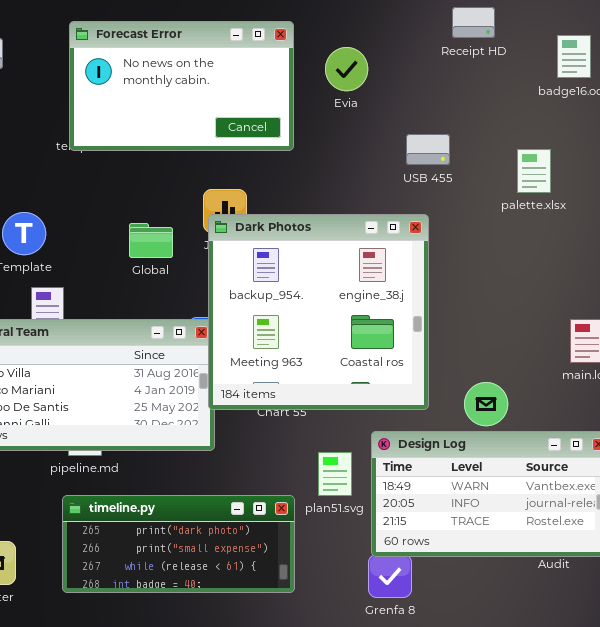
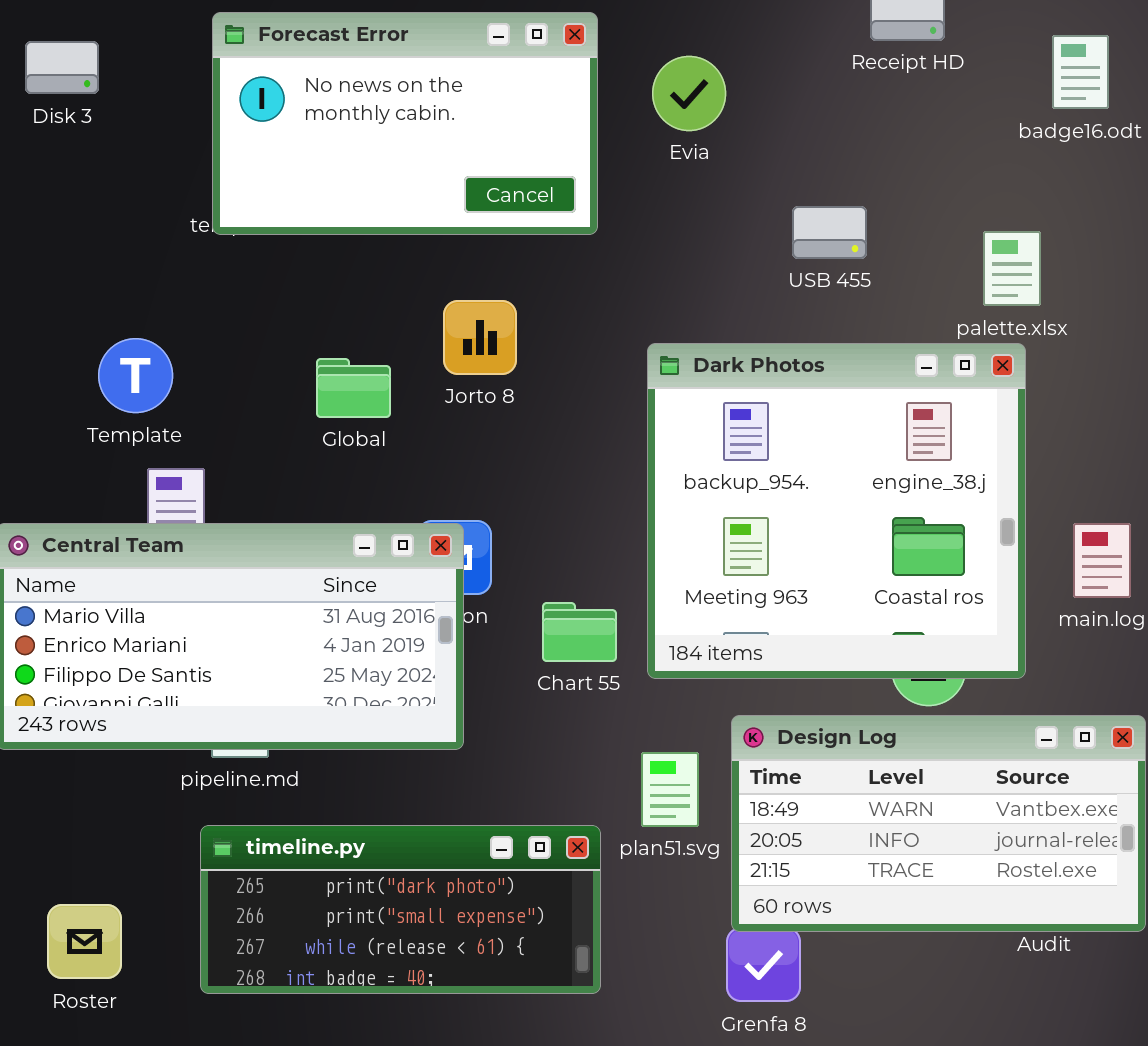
Dark Photos: [208,214,429,410] -> [647,343,1026,679], moved

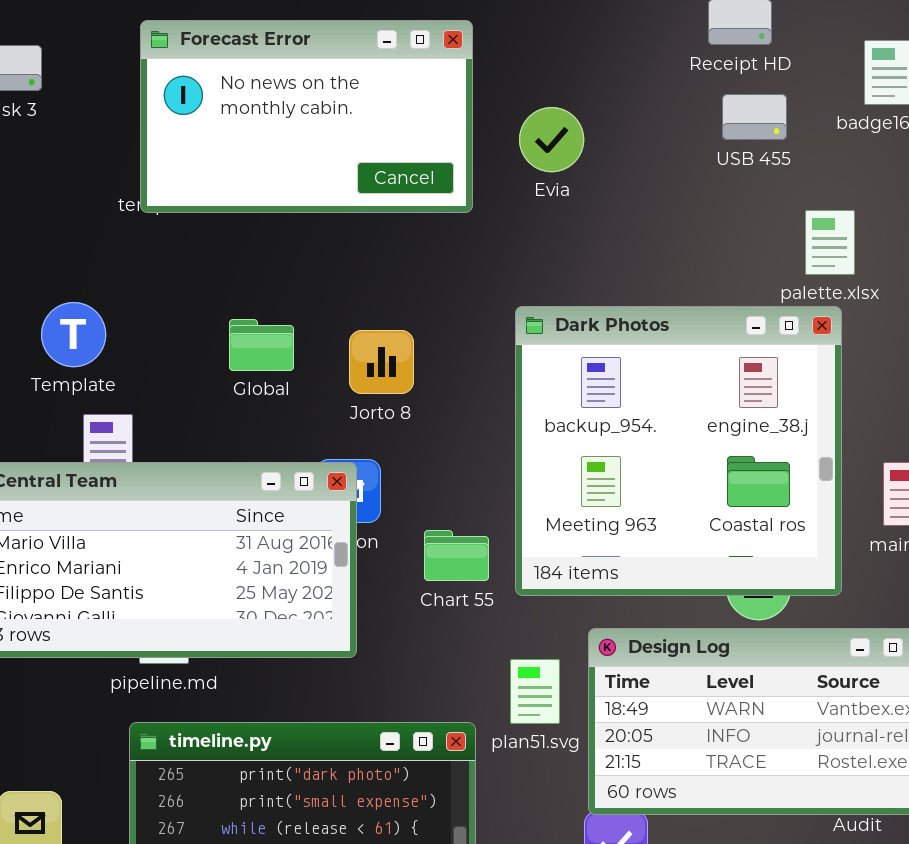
Evia: [652,56,726,131] -> [519,107,584,172], moved
USB 455: [792,206,867,259] -> [722,94,787,140], moved
Jorto 8: [443,300,517,375] -> [349,330,414,394], moved

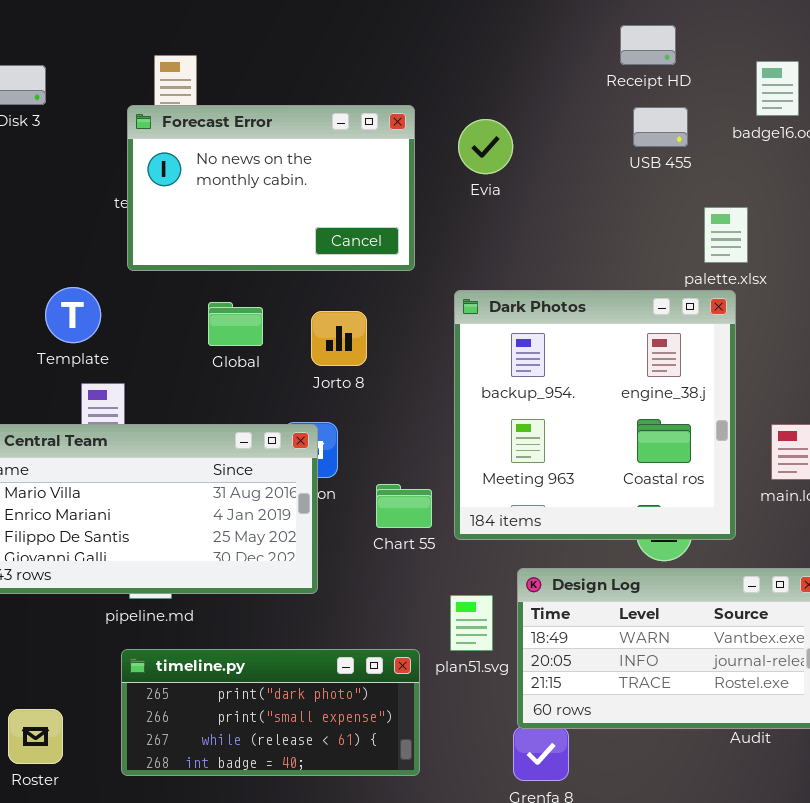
Forecast Error: [140,20,473,213] -> [127,105,415,271], moved

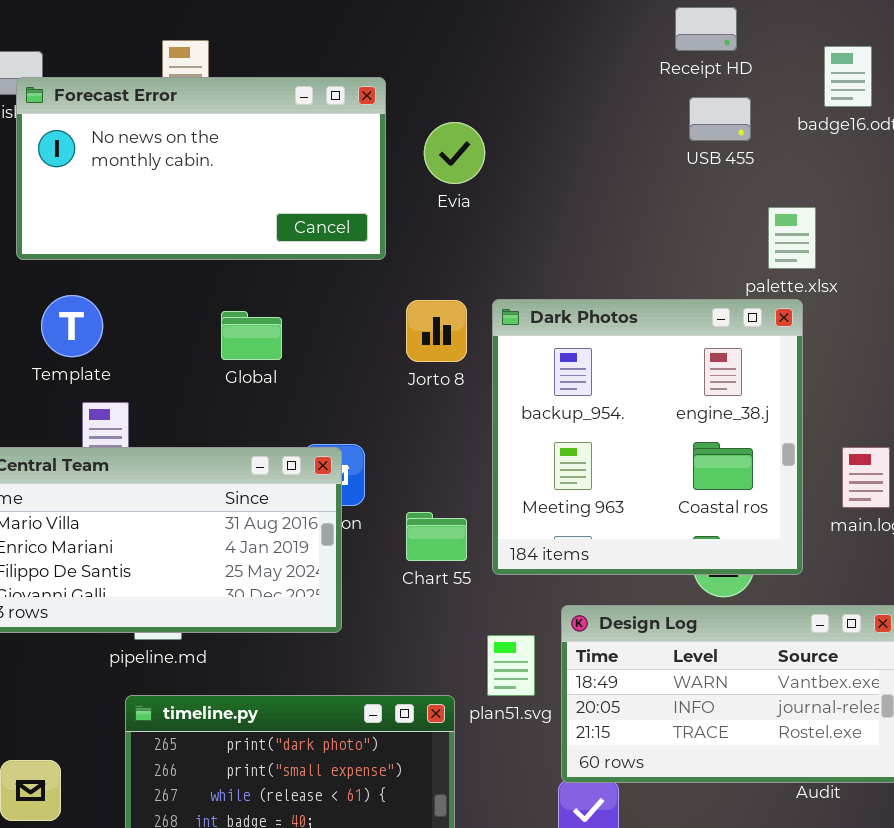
Forecast Error: [127,105,415,271] -> [16,77,386,260], moved, resized
Evia: [458,119,513,174] -> [424,122,485,184], moved
Jorto 8: [311,311,367,366] -> [406,300,467,362], moved

